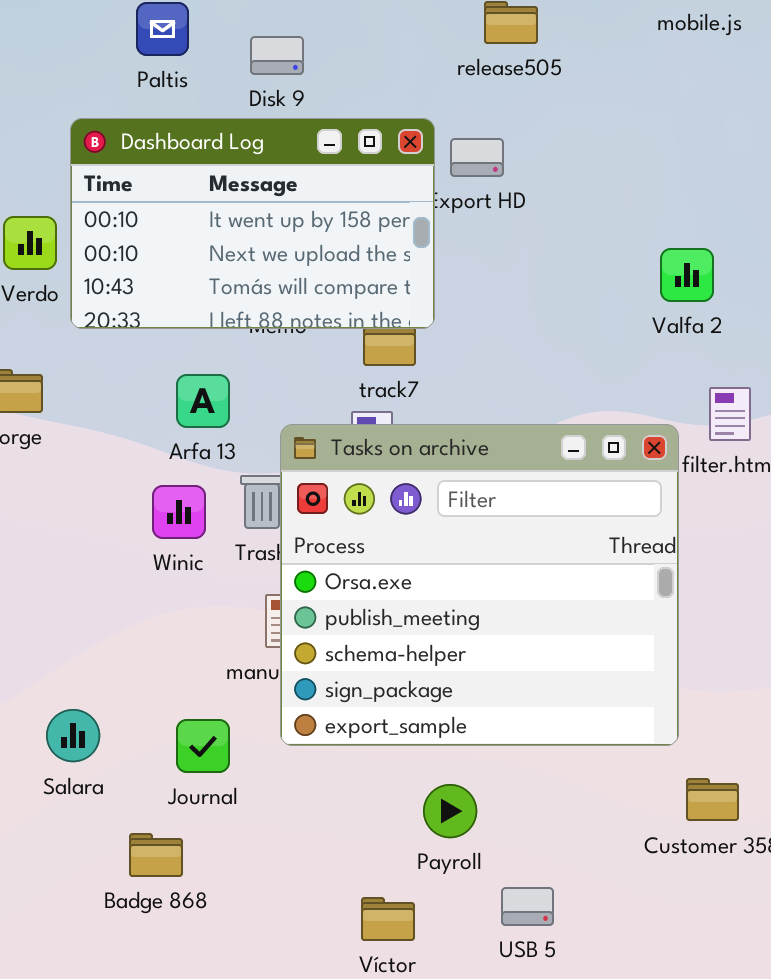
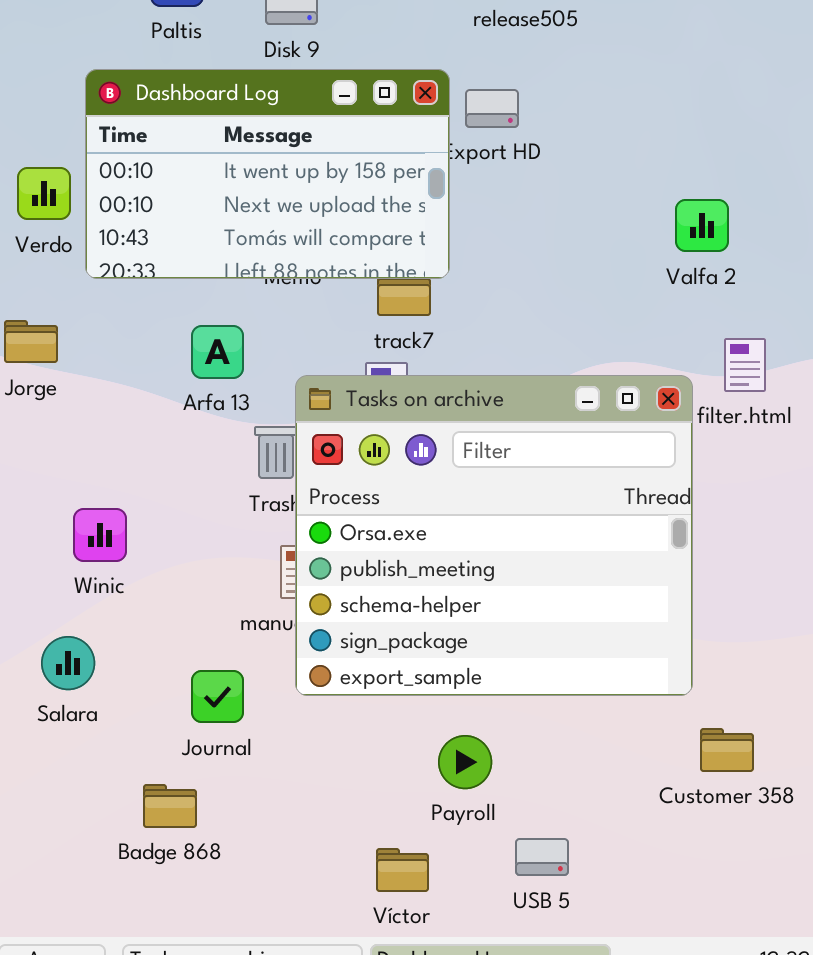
Winic: [152,485,206,539] -> [73,508,127,562], moved
Salara: [46,709,100,762] -> [41,636,95,690], moved

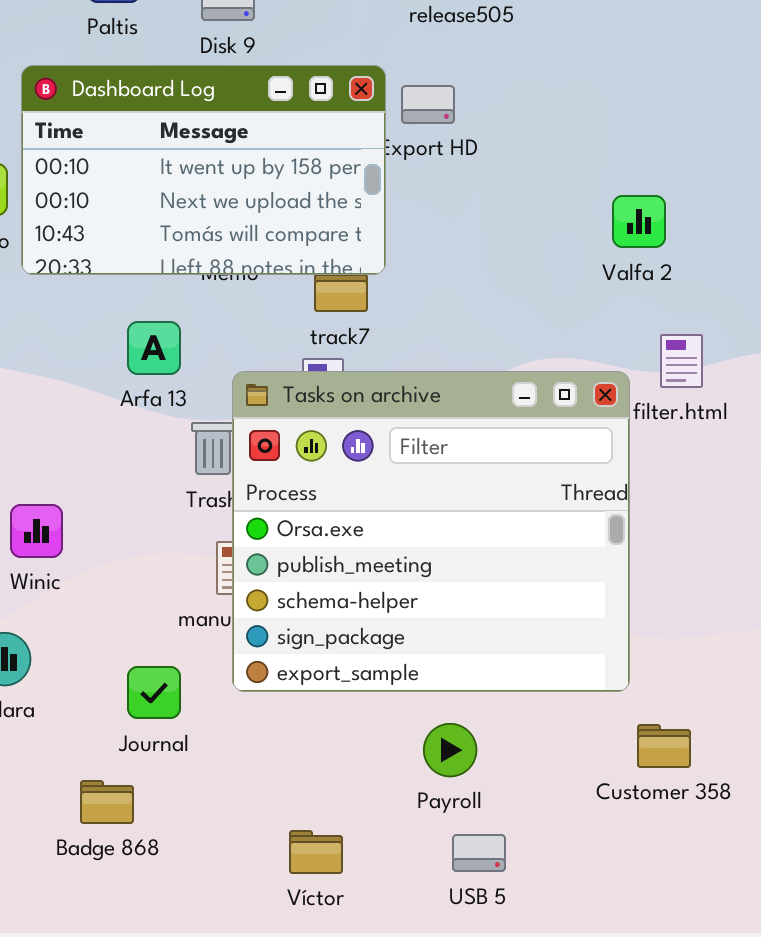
Payroll: [438,735,492,789] -> [423,723,477,777], moved
Víctor: [376,848,429,892] -> [289,830,343,874], moved

